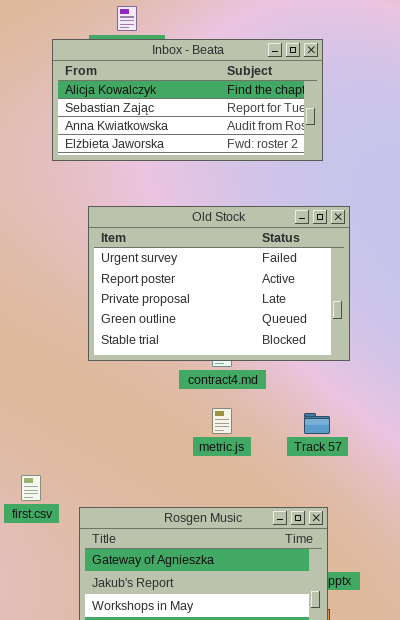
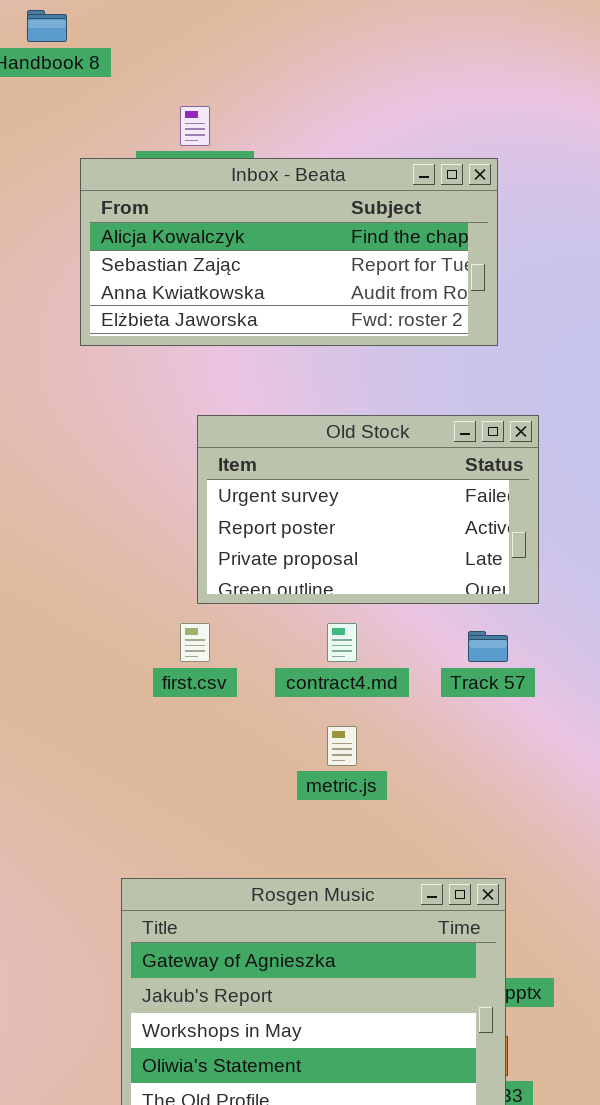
Old Stock: [88,206,350,361] -> [197,415,539,604], resized
Track 57: [304,413,330,434] -> [468,631,508,662], moved
first.csv: [21,475,41,501] -> [180,623,210,662], moved

